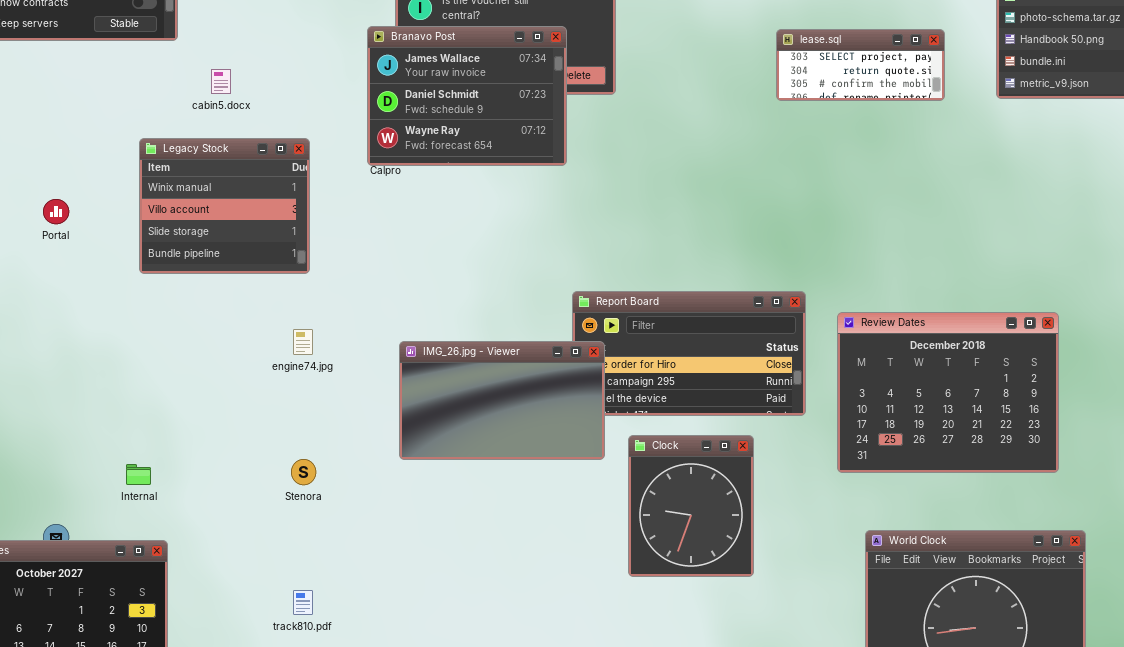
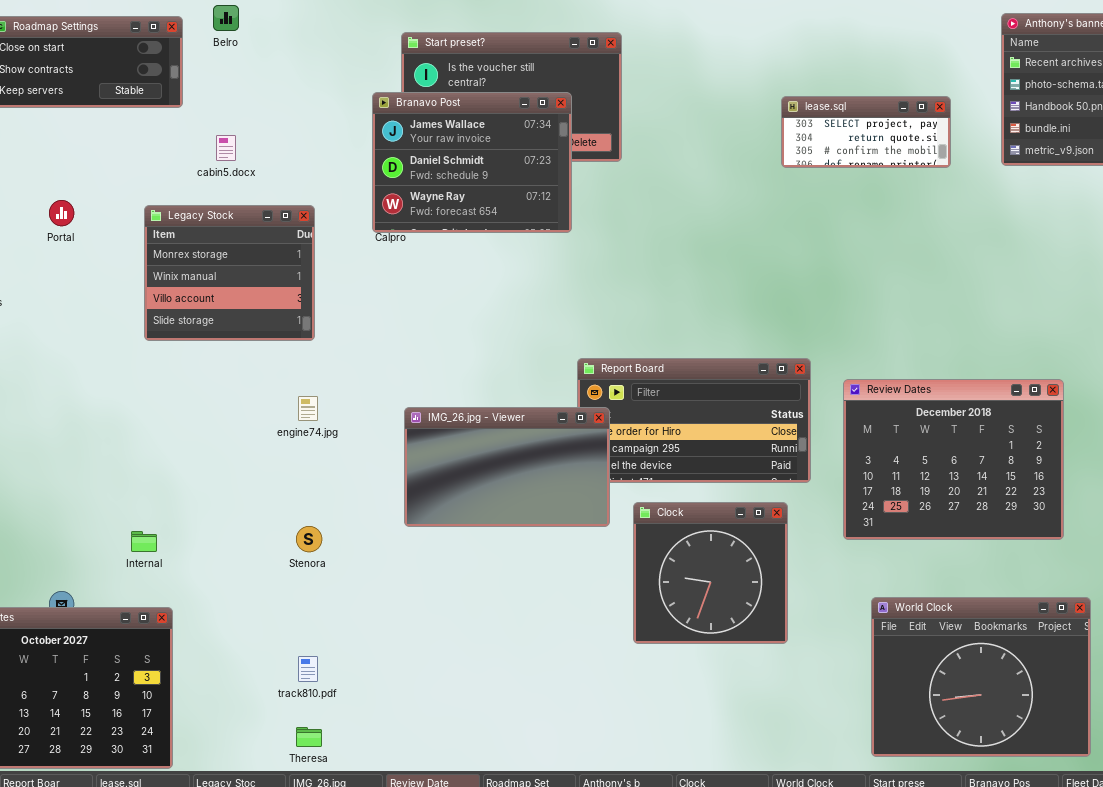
Legacy Stock: [139,138,310,274] -> [144,205,315,341], scrolled up 1 row
Portal: [43,199,69,224] -> [49,200,74,226], moved
Clock: [628,435,754,577] -> [633,502,788,644], resized

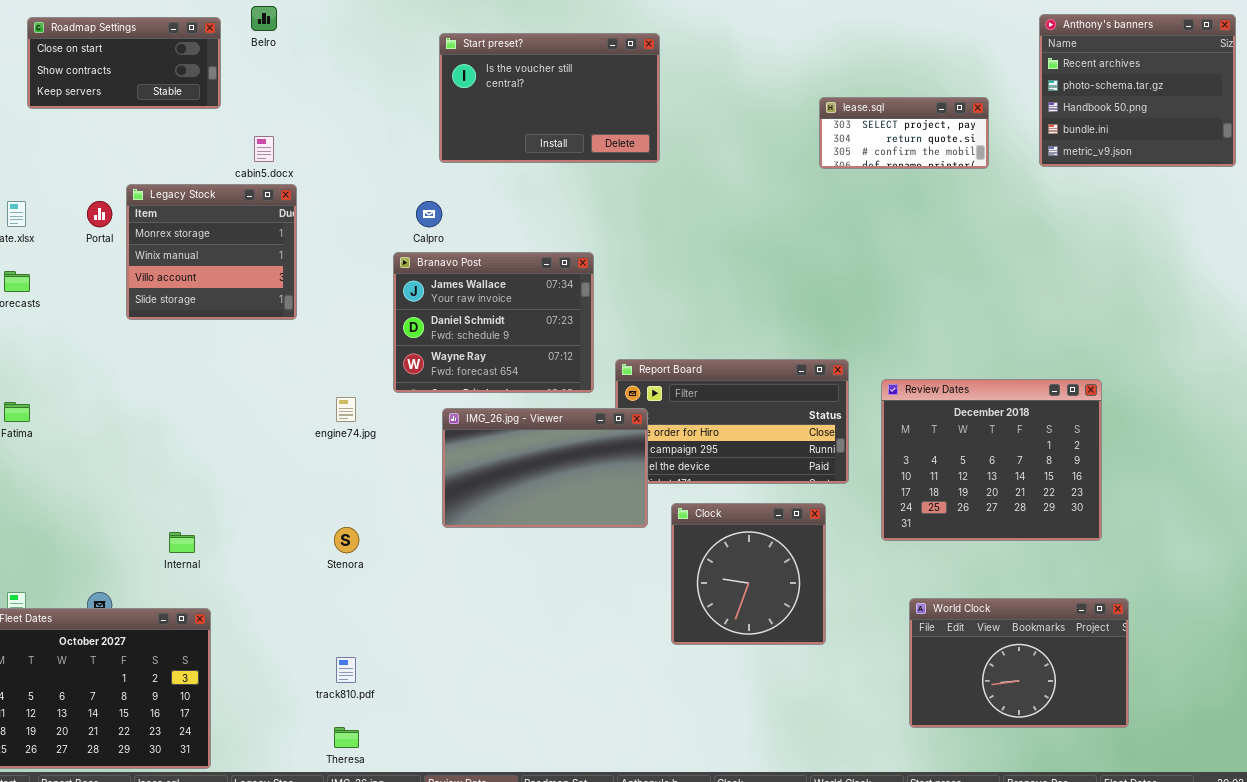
Branavo Post: [372,92,572,233] -> [393,252,594,393], moved
Legacy Stock: [144,205,315,341] -> [126,184,297,320], moved
World Clock: [871,597,1091,757] -> [909,598,1129,728], resized

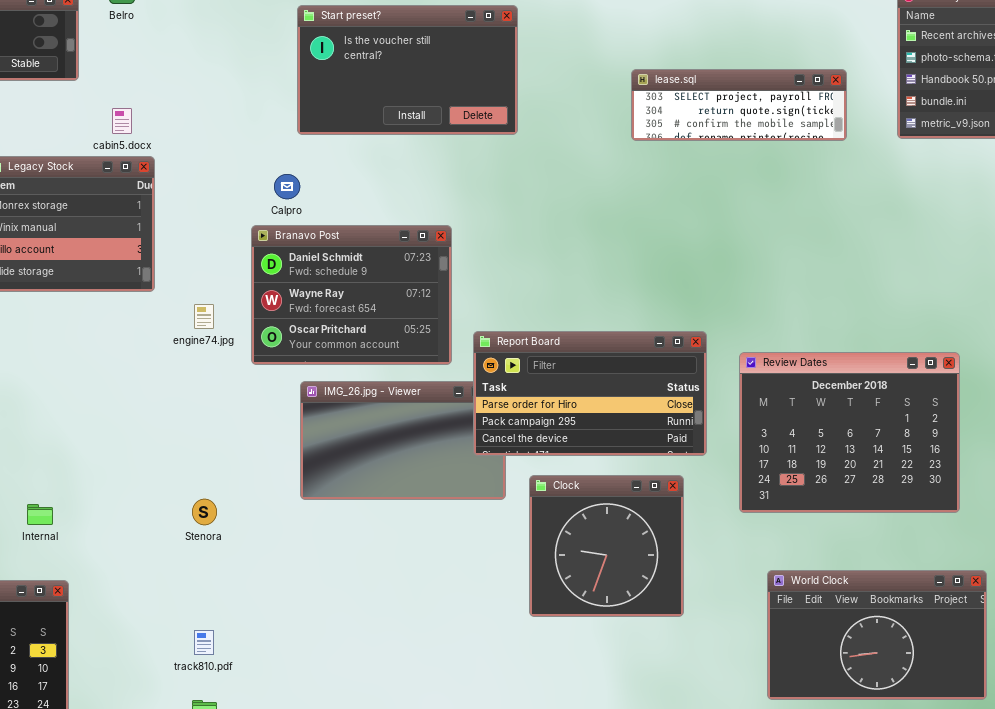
lease.sql: [819,97,989,169] -> [631,69,847,141], resized
Branavo Post: [393,252,594,393] -> [251,225,452,365], scrolled down 1 row
Report Board: [615,359,849,484] -> [473,331,707,456], raised
engine74.jpg: [336,397,356,422] -> [194,304,214,329], moved

